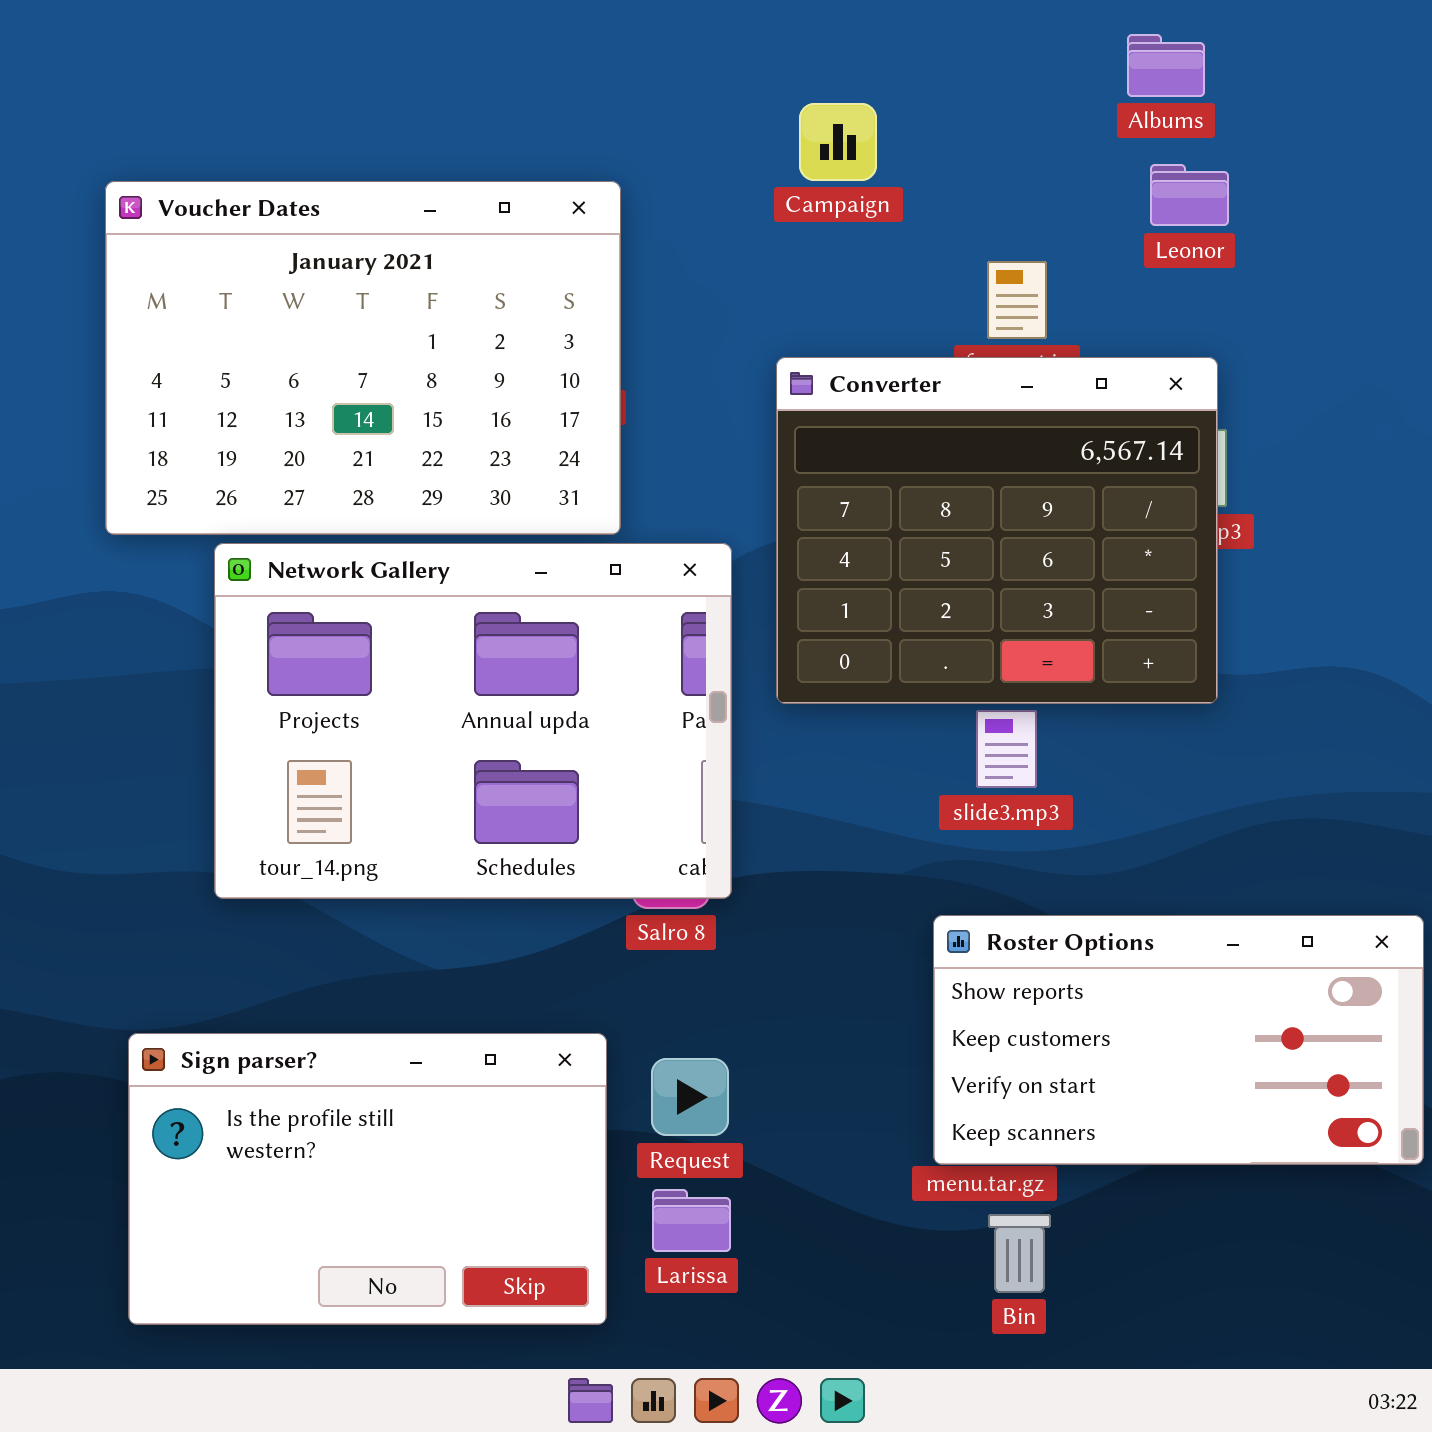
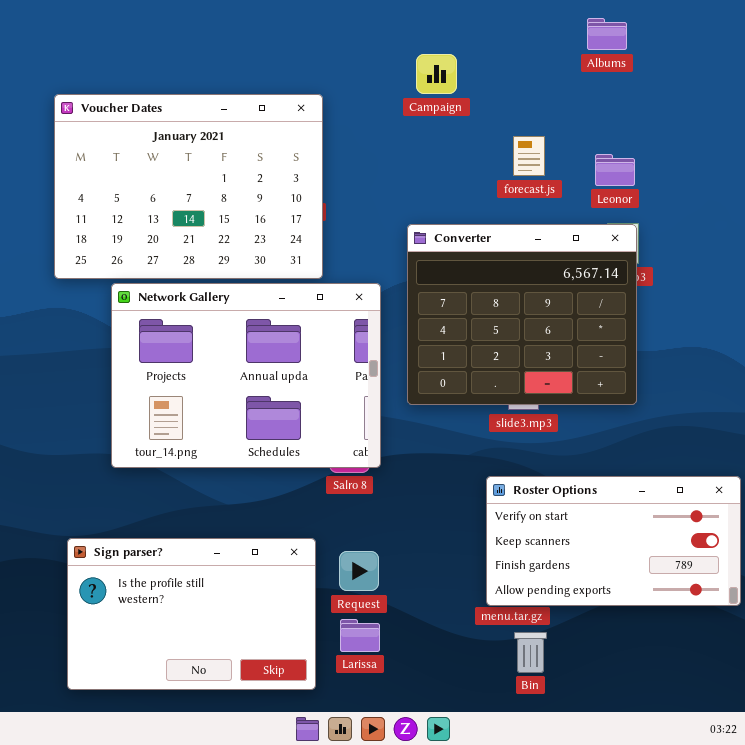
Leonor: [1150,164,1229,226] -> [595,154,635,186], moved
Converter: [776,357,1218,704] -> [407,224,637,405], moved
Roster Options: [933,915,1424,1165] -> [486,476,741,606], scrolled down 2 rows

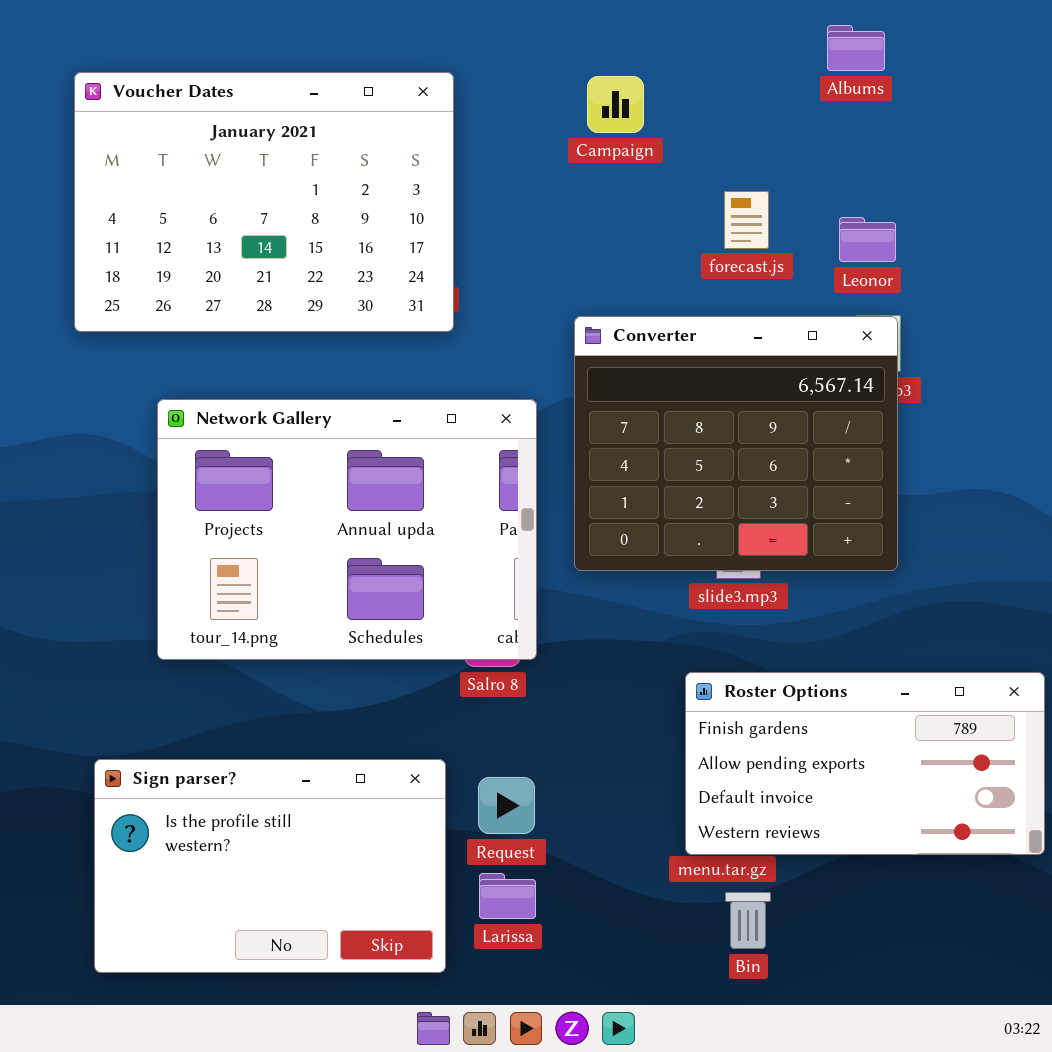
Voucher Dates: [54,94,323,279] -> [74,72,454,332], moved
Roster Options: [486,476,741,606] -> [685,672,1045,855], scrolled down 2 rows

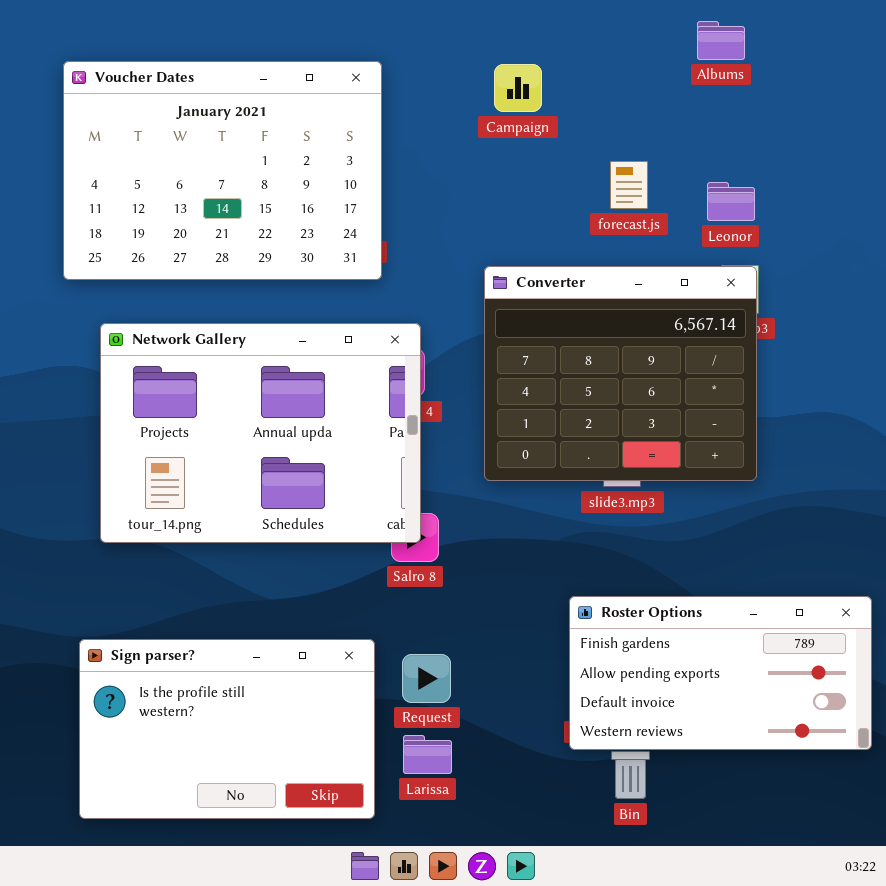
Network Gallery: [157,399,537,660] -> [100,323,421,543], moved
Roster Options: [685,672,1045,855] -> [569,596,872,750], moved

